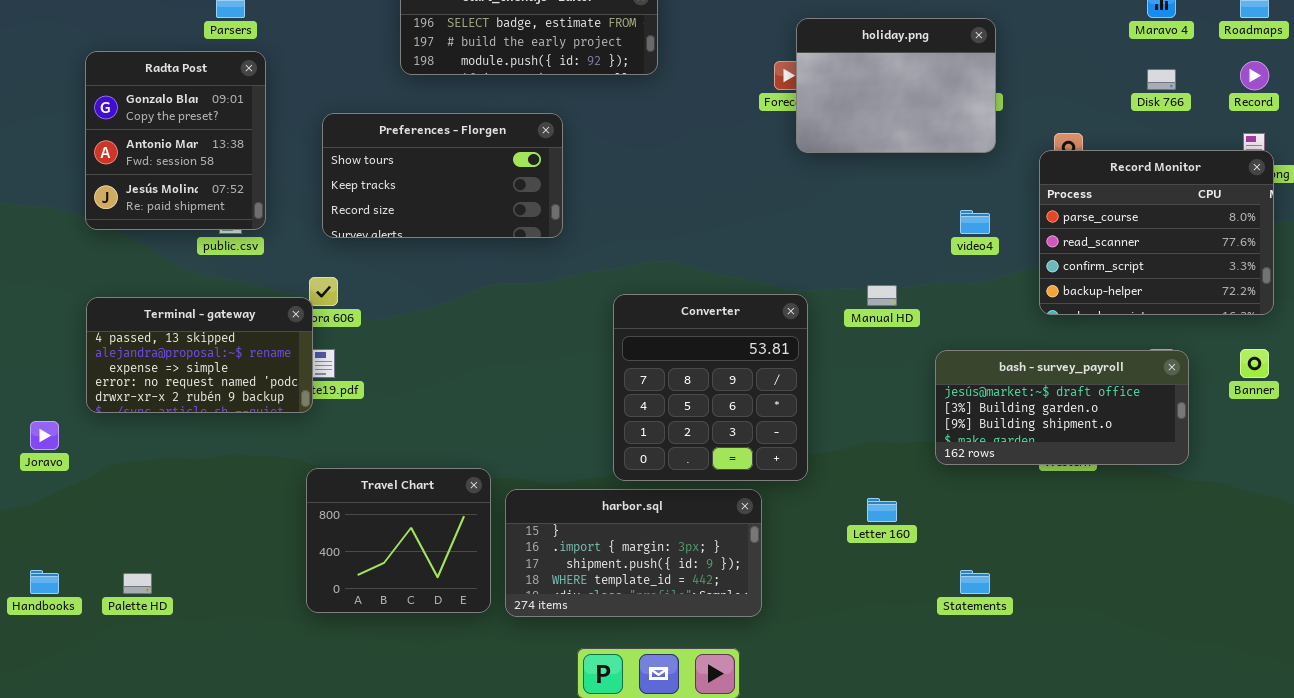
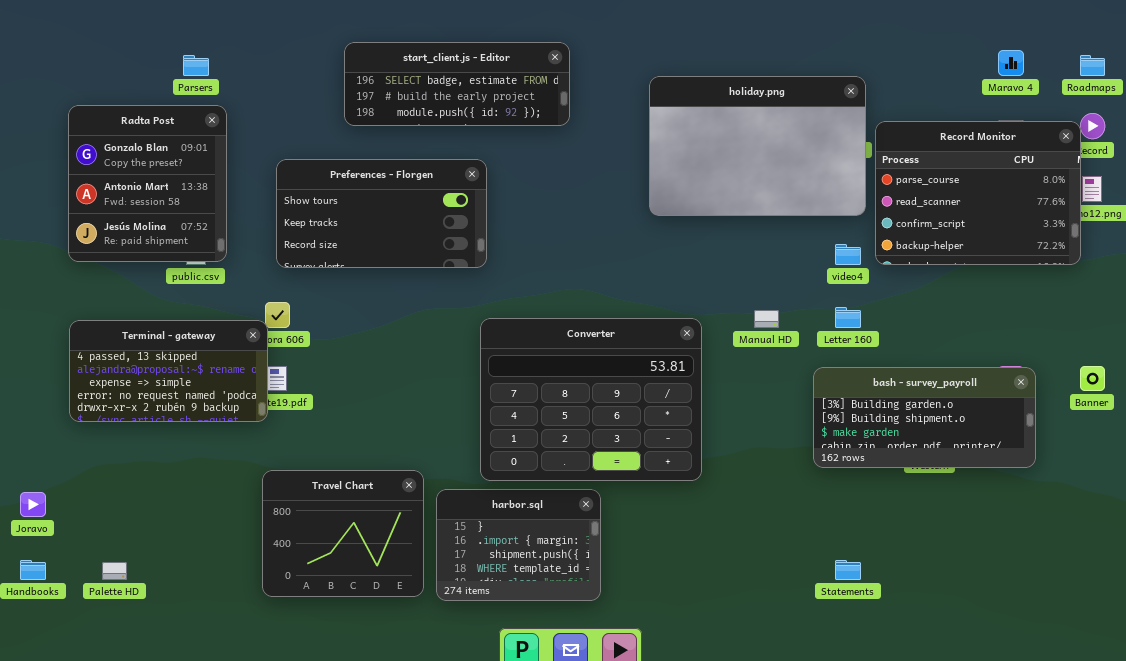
holiday.png: [796,18,996,153] -> [649,76,866,216], resized
Record Monitor: [1039,150,1274,315] -> [875,121,1081,265], moved
Converter: [613,294,808,481] -> [480,318,702,481], resized
bash - survey_payroll: [935,350,1189,465] -> [813,367,1036,468], scrolled down 1 row
Joravo: [30,421,59,450] -> [20,492,46,517], moved
harbor.sql: [505,489,762,617] -> [436,489,601,601], resized
Letter 160: [867,498,897,522] -> [835,307,861,328], moved

